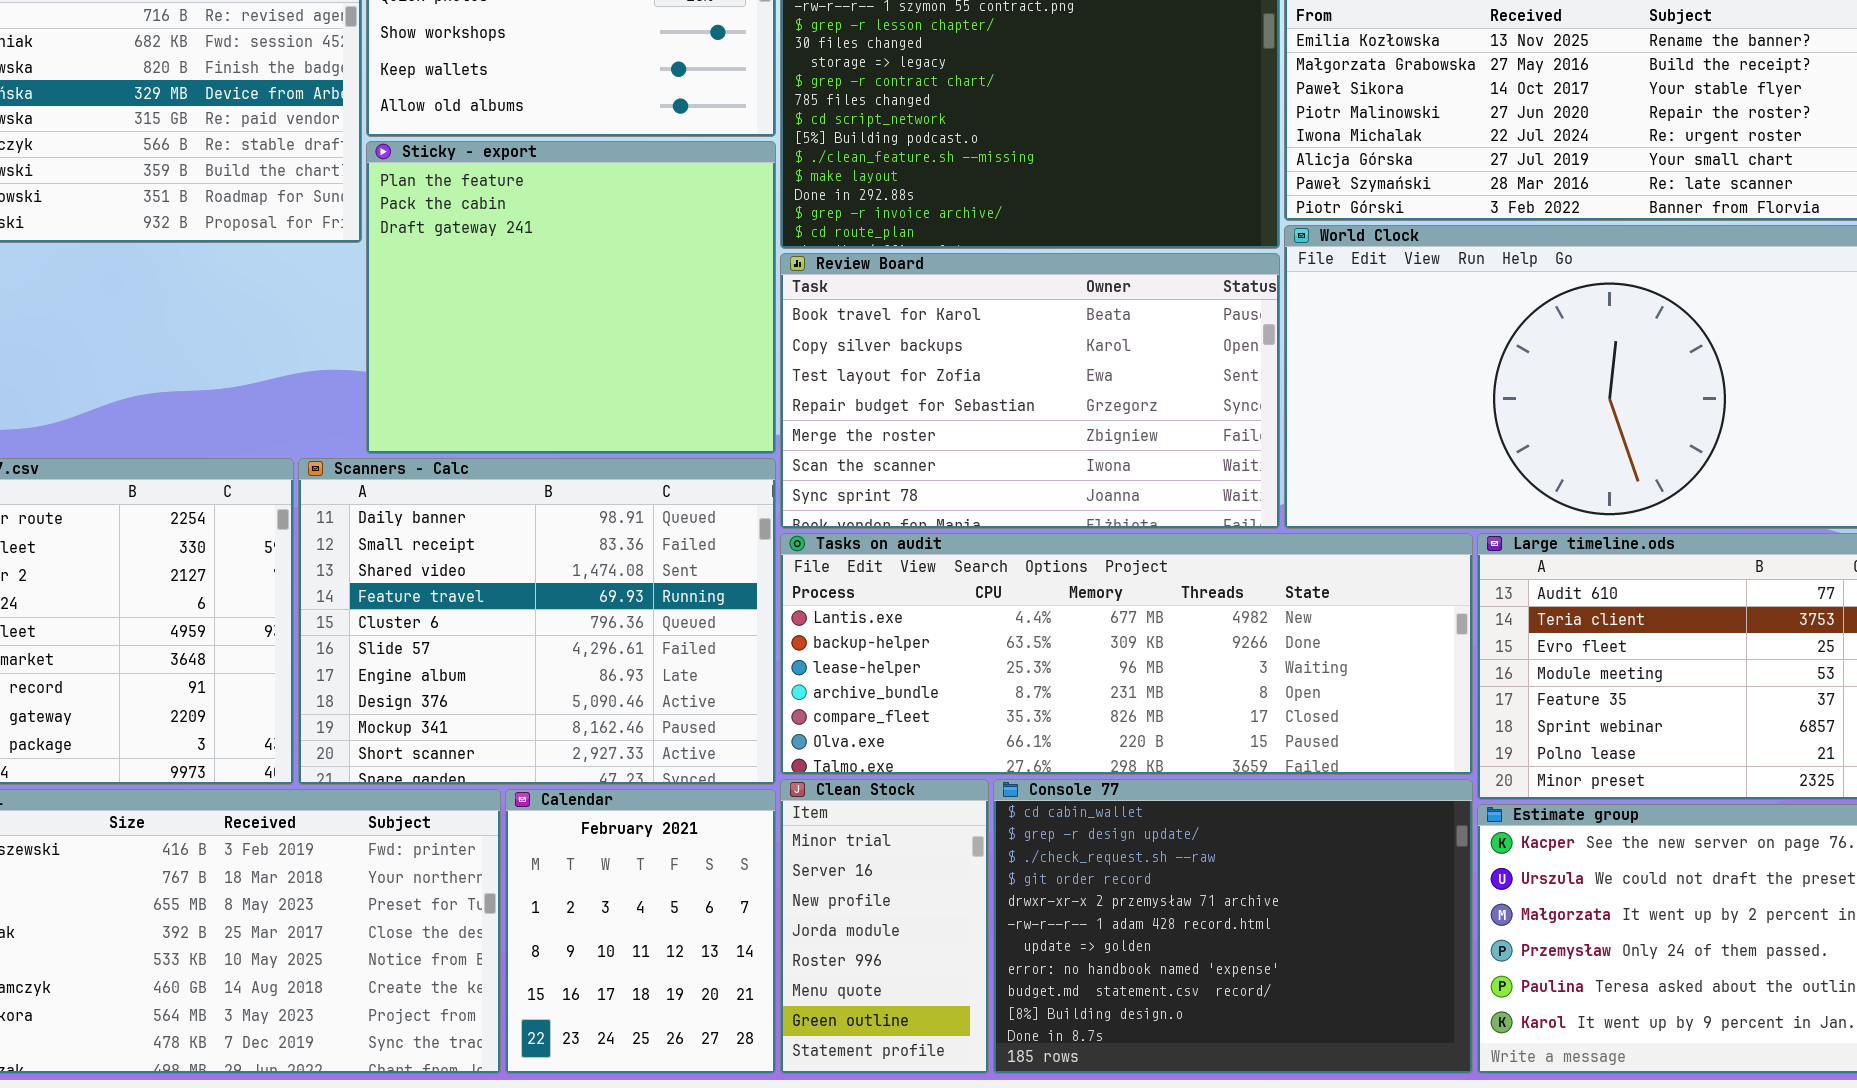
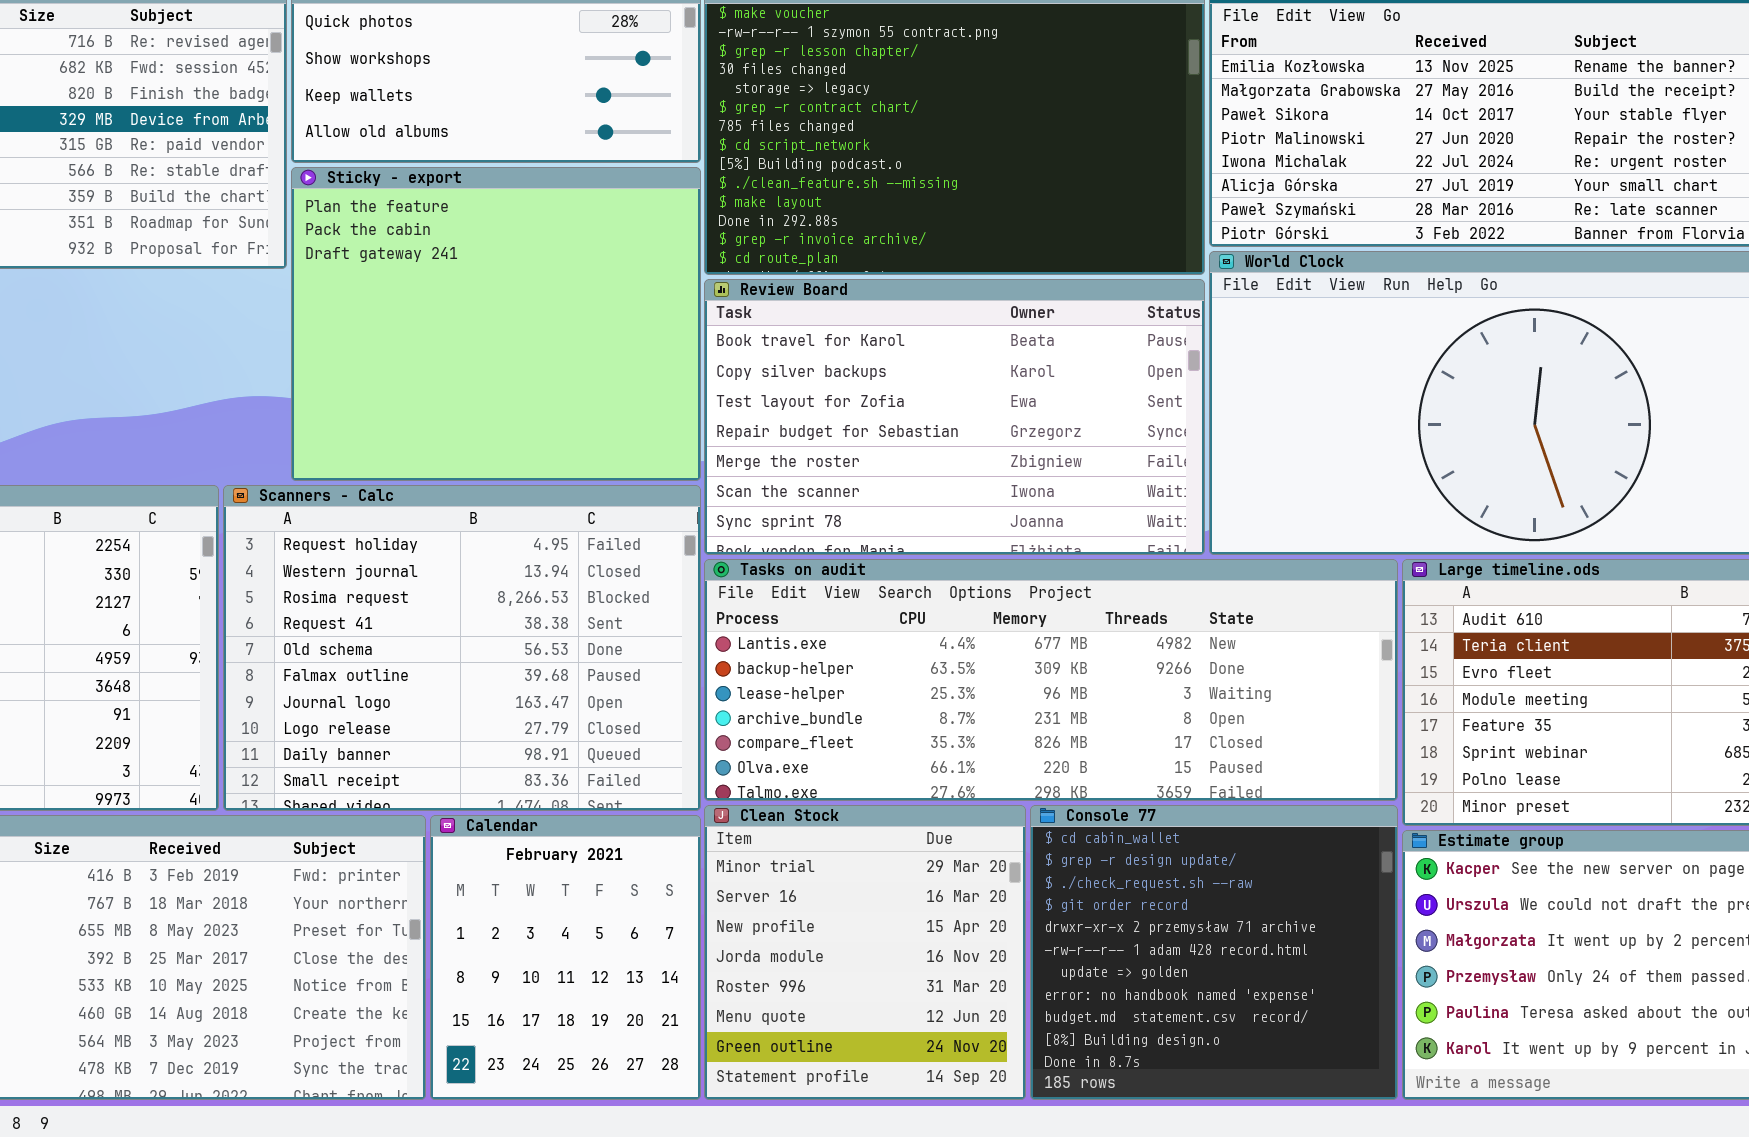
Scanners - Calc: [298,458,776,785] -> [223,485,701,811], scrolled up 8 rows
Clean Stock: [780,779,989,1074] -> [704,805,1026,1100], resized
Console 77: [993,779,1473,1074] -> [1030,805,1398,1100], resized

